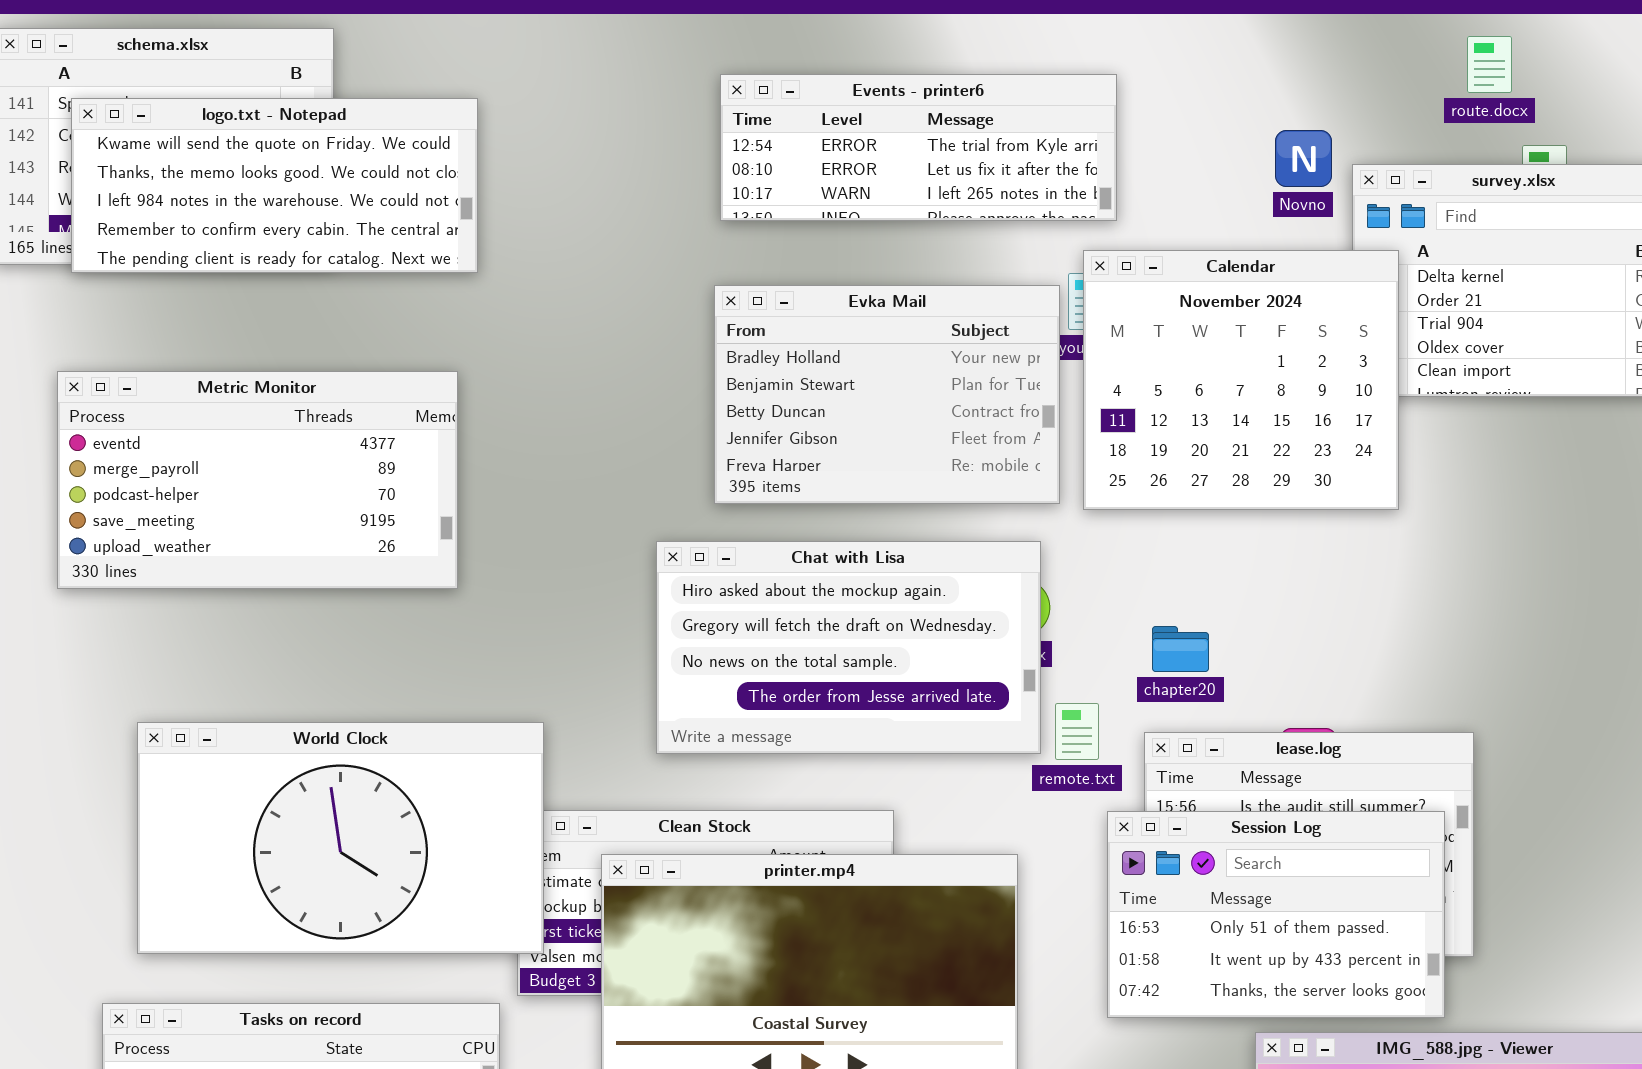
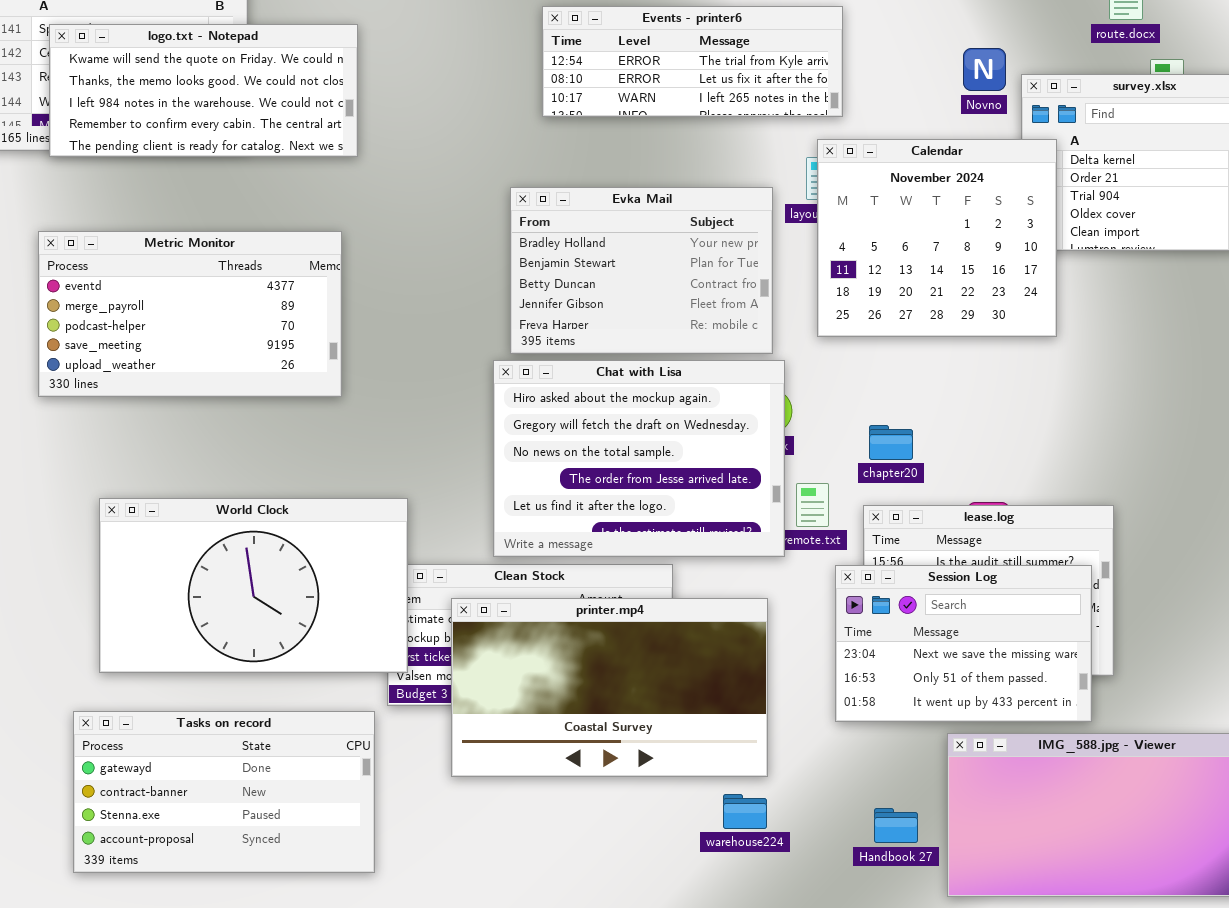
Evka Mail: [714,285,1060,504] -> [510,187,773,354], moved
Chat with Lisa: [656,541,1041,754] -> [493,360,785,557], resized
Session Log: [1107,811,1445,1018] -> [835,565,1092,722], scrolled up 1 row

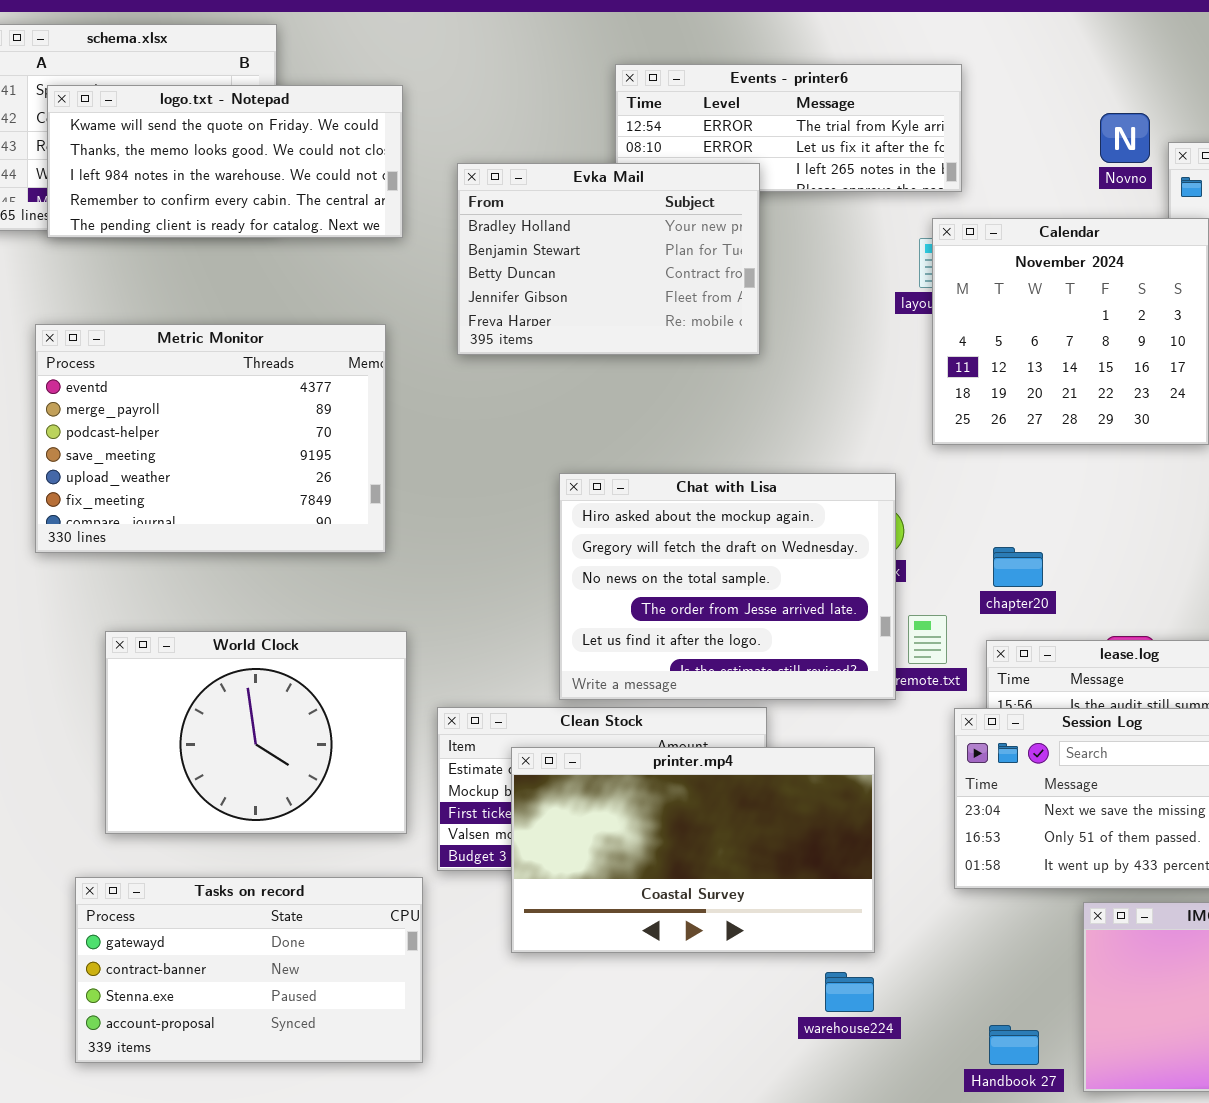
Evka Mail: [510,187,773,354] -> [457,163,760,355], moved
Metric Monitor: [38,231,342,397] -> [35,324,386,553], resized
World Clock: [99,498,408,673] -> [105,631,407,834], resized
Handbook 27: [874,808,918,843] -> [989,1025,1039,1065], moved

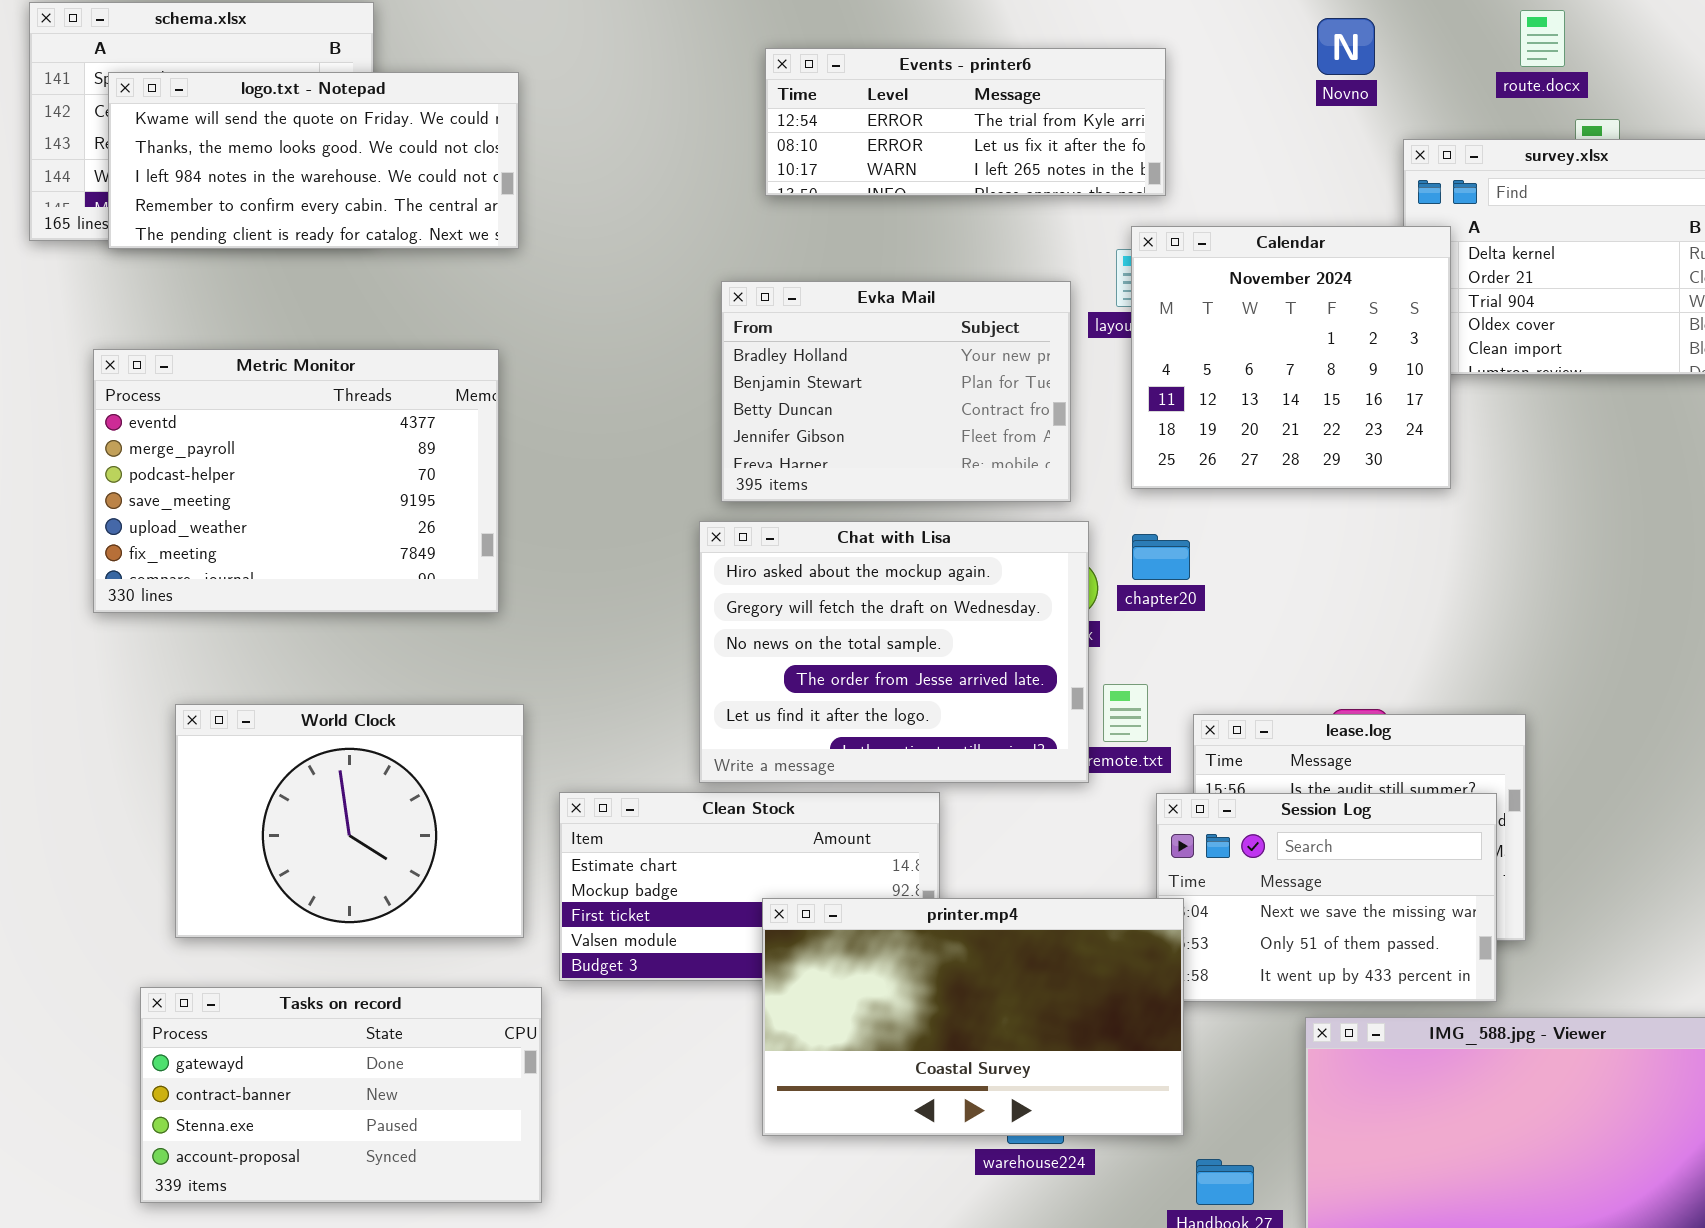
Novno: [1100,113,1150,163] -> [1317,18,1375,75], moved
Evka Mail: [457,163,760,355] -> [721,281,1071,502], moved
chapter20: [993,547,1043,587] -> [1132,534,1190,580], moved
printer.mp4: [511,747,875,953] -> [762,898,1184,1136], moved

